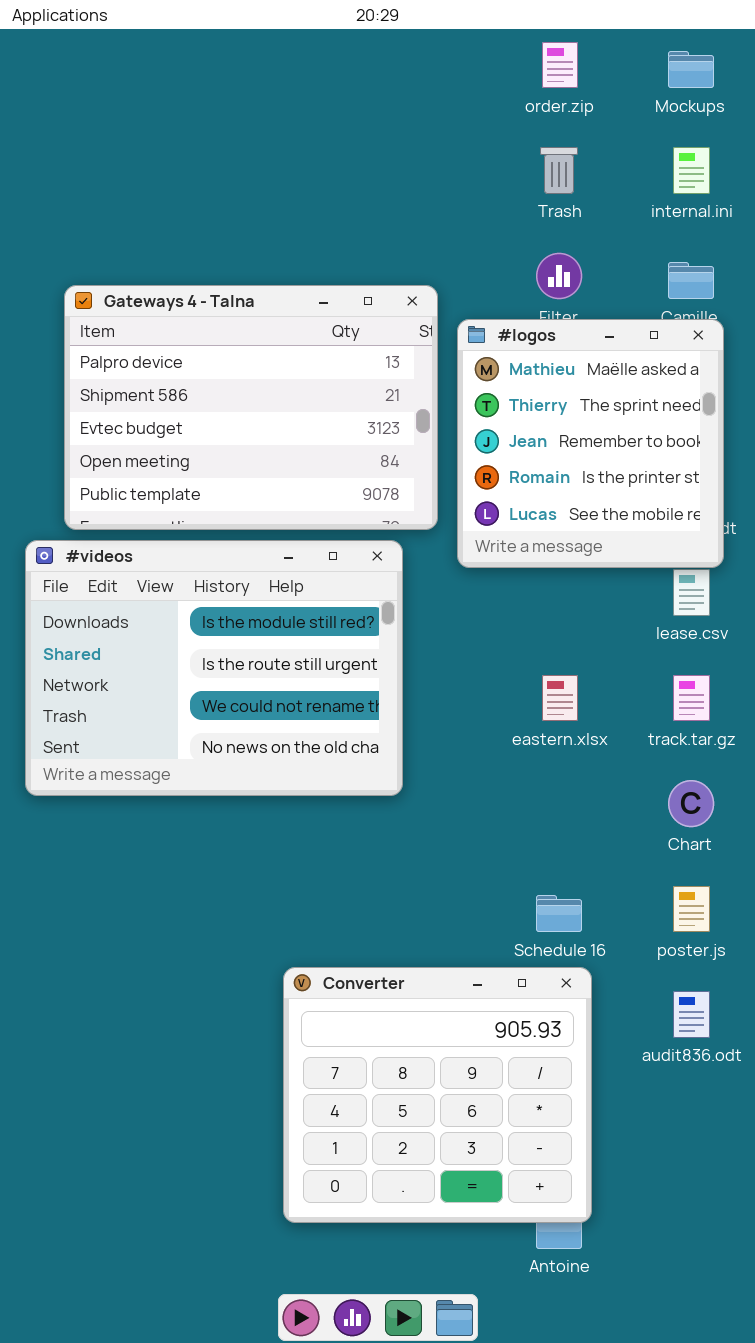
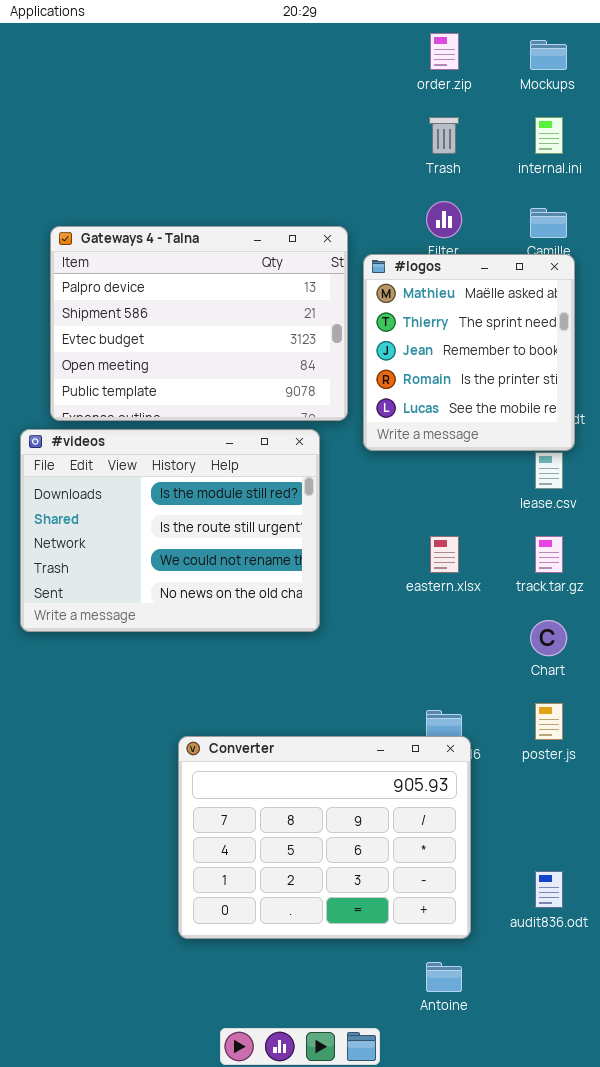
Converter: [283,967,592,1223] -> [178,736,471,939], moved, resized
audit836.odt: [673,991,710,1038] -> [535,871,563,908], moved

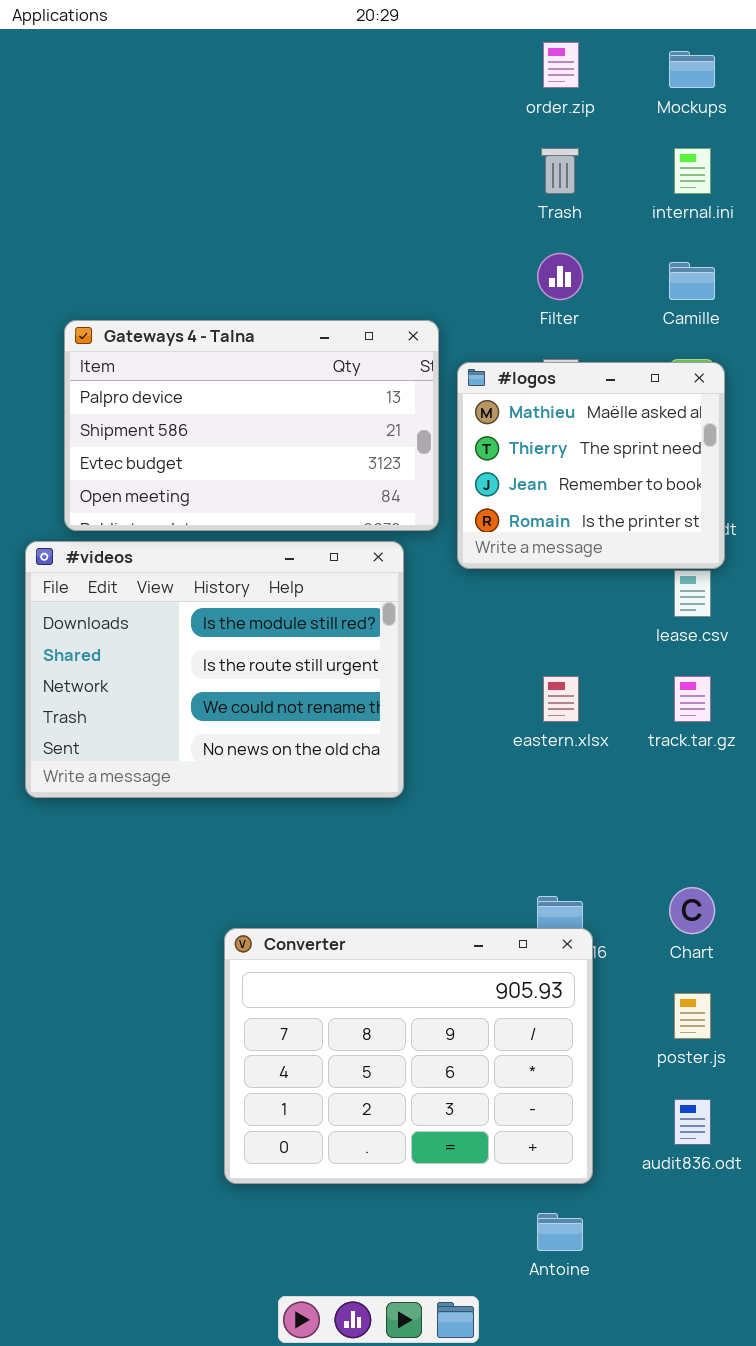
Gateways 4 - Talna: [50,226,348,421] -> [64,320,439,531], resized
#logos: [363,254,575,451] -> [457,362,725,569], resized
Chart: [530,620,567,656] -> [669,887,715,934], moved
poster.js: [535,703,563,740] -> [674,993,711,1039], moved

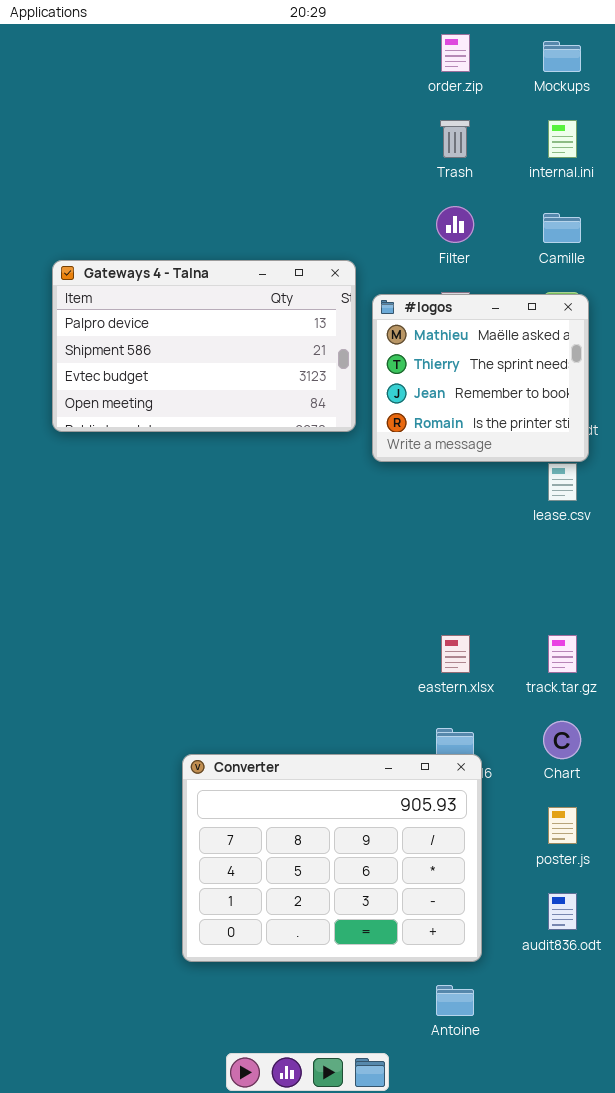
#videos: [25,541,404,798] -> none, closed
eastern.xlsx: [543,676,579,722] -> [441,635,470,673], moved
track.tar.gz: [674,676,711,722] -> [548,635,577,673], moved

